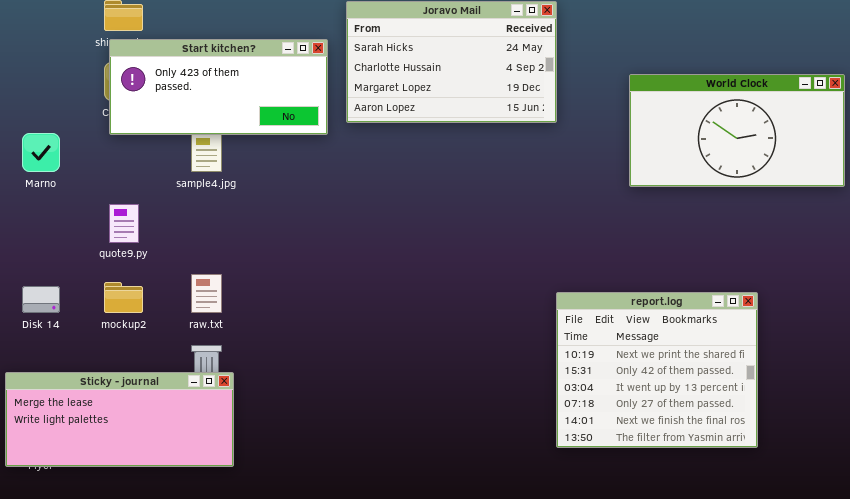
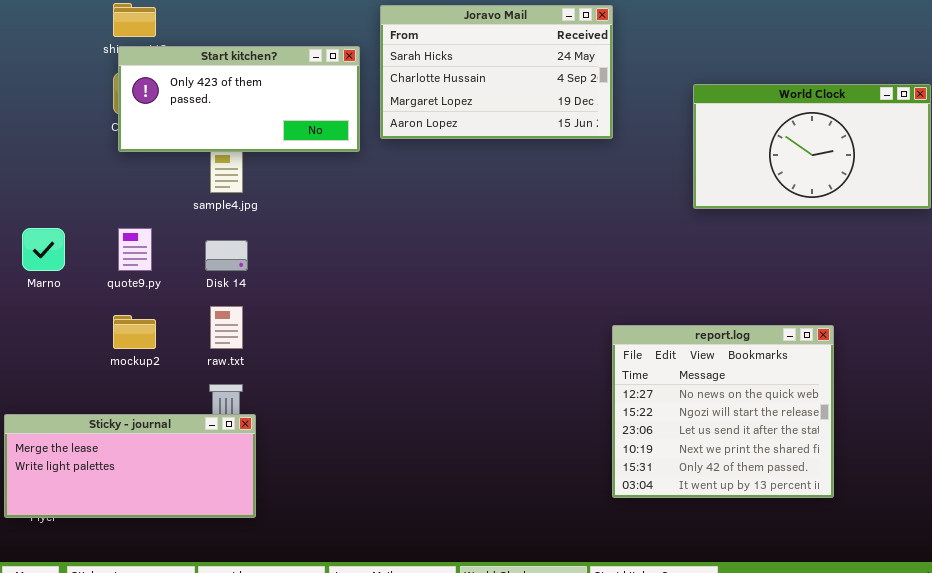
Marno: [22,133,60,172] -> [22,228,65,271], moved
Disk 14: [22,286,60,313] -> [205,240,248,271], moved
report.log: [556,292,758,448] -> [612,325,834,498], scrolled up 3 rows

